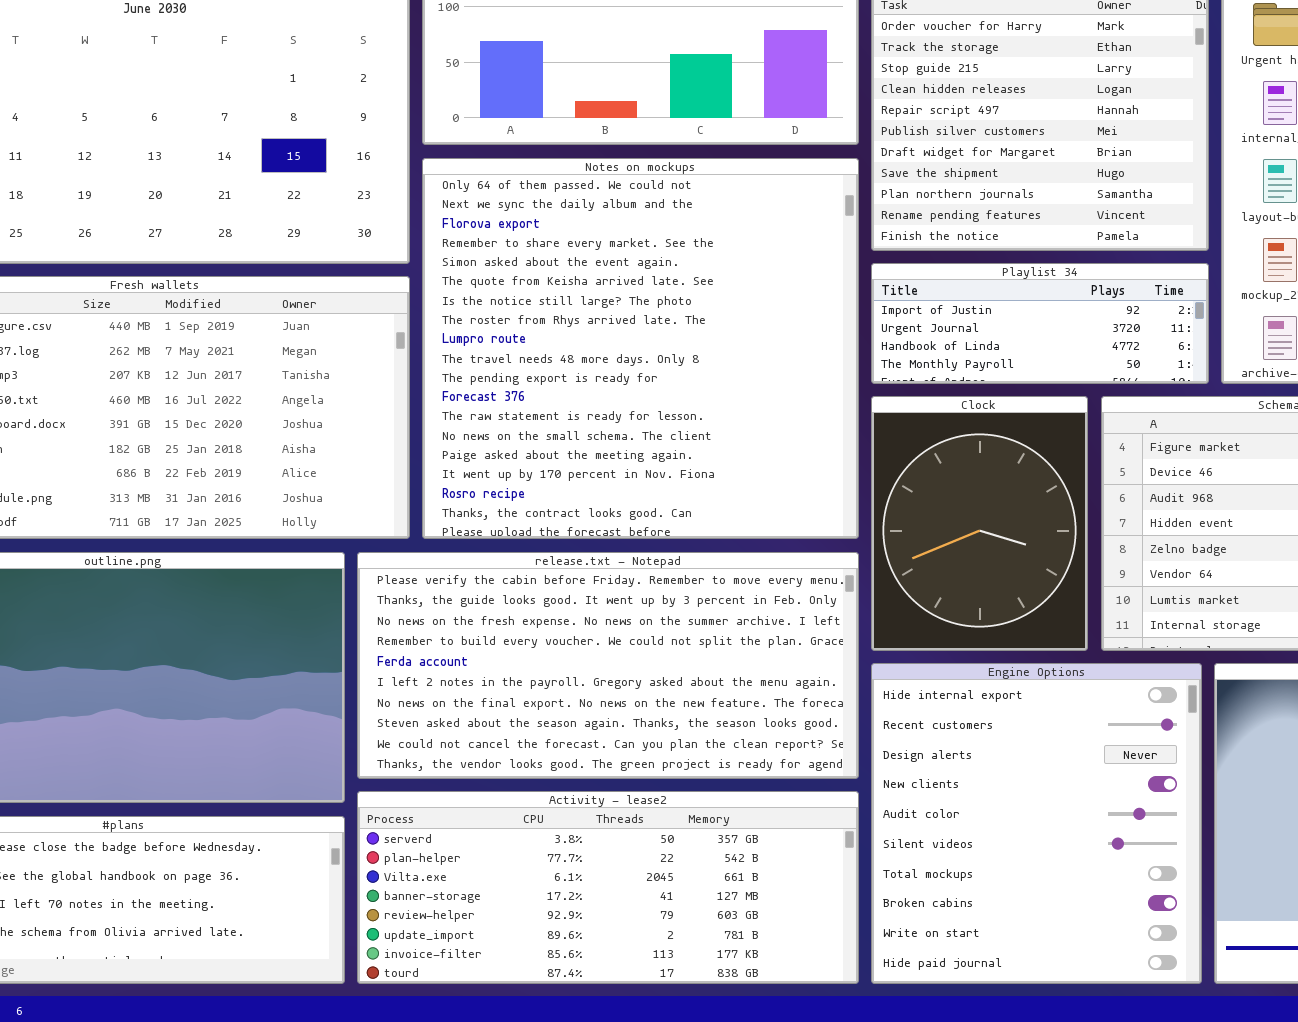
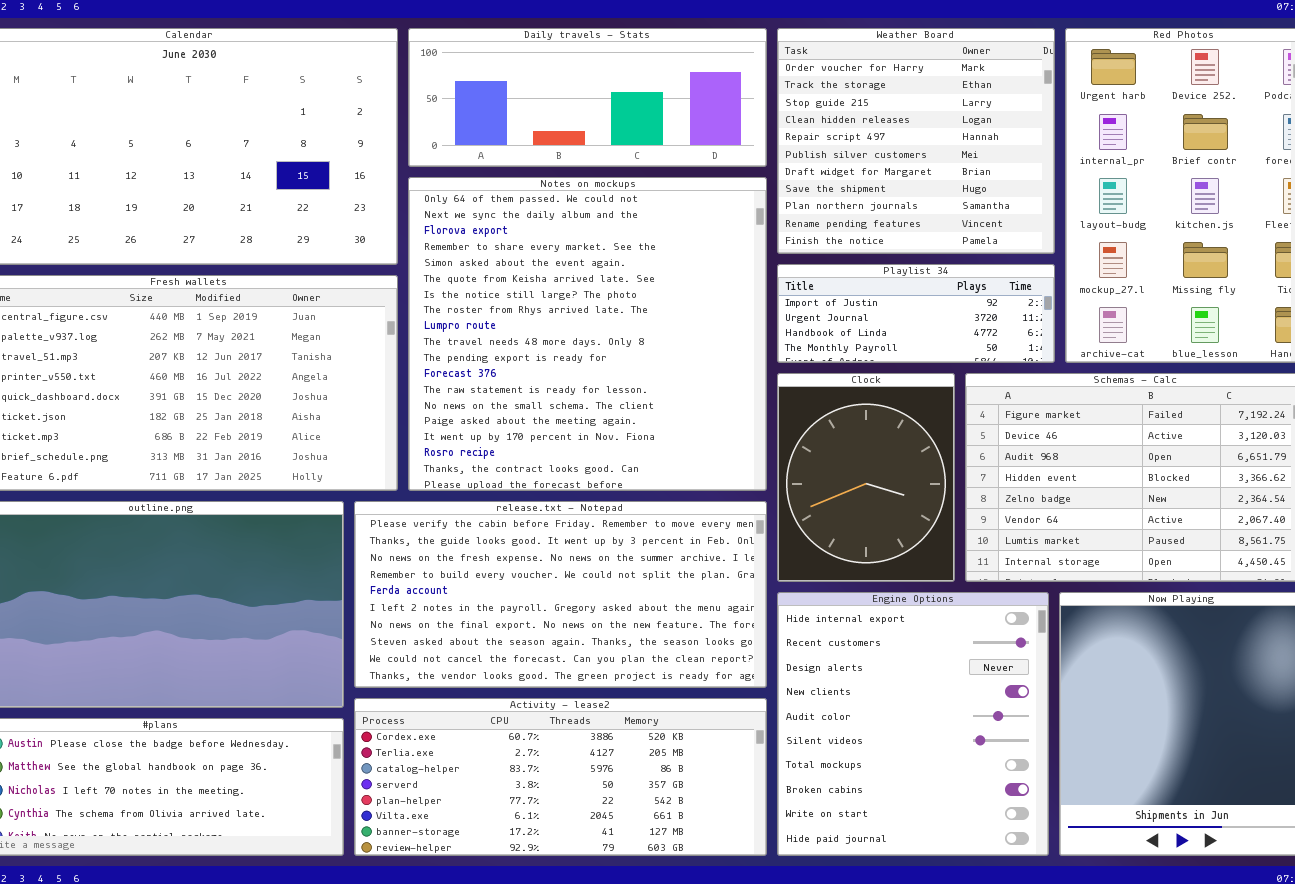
Activity - lease2: [357,791,859,984] -> [354,698,767,856], scrolled up 3 rows

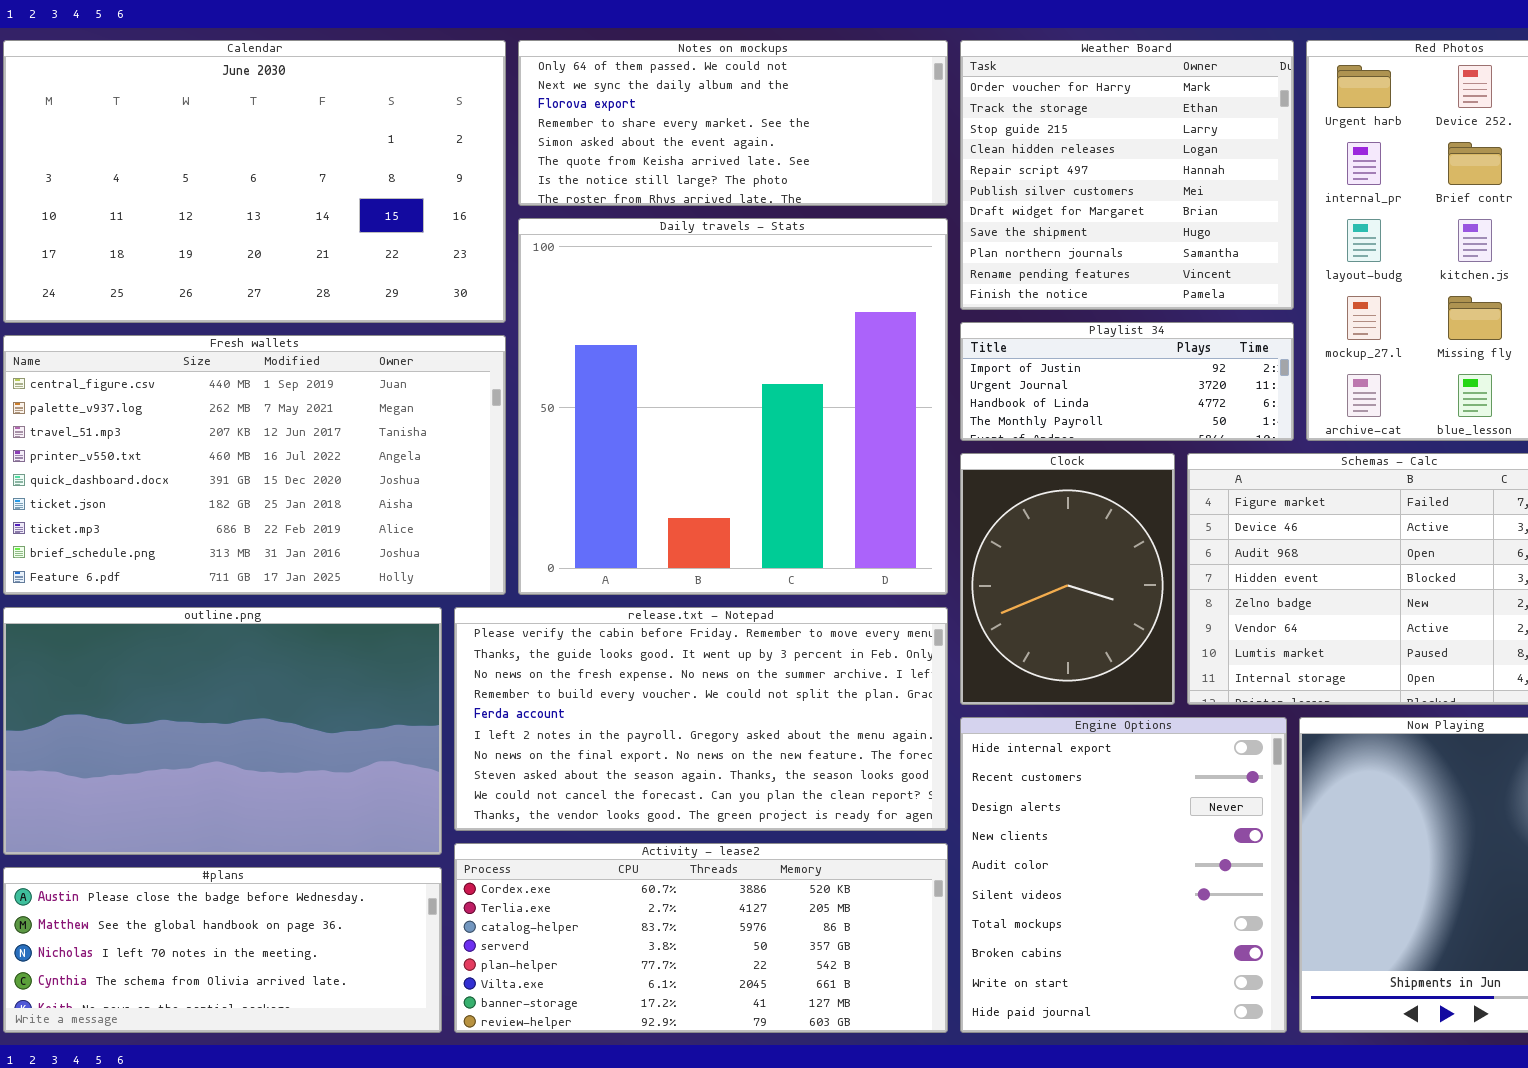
Daily travels - Stats: [408,28,767,167] -> [518,218,948,595], moved, resized
Notes on mockups: [408,177,767,491] -> [518,40,948,206], moved, resized

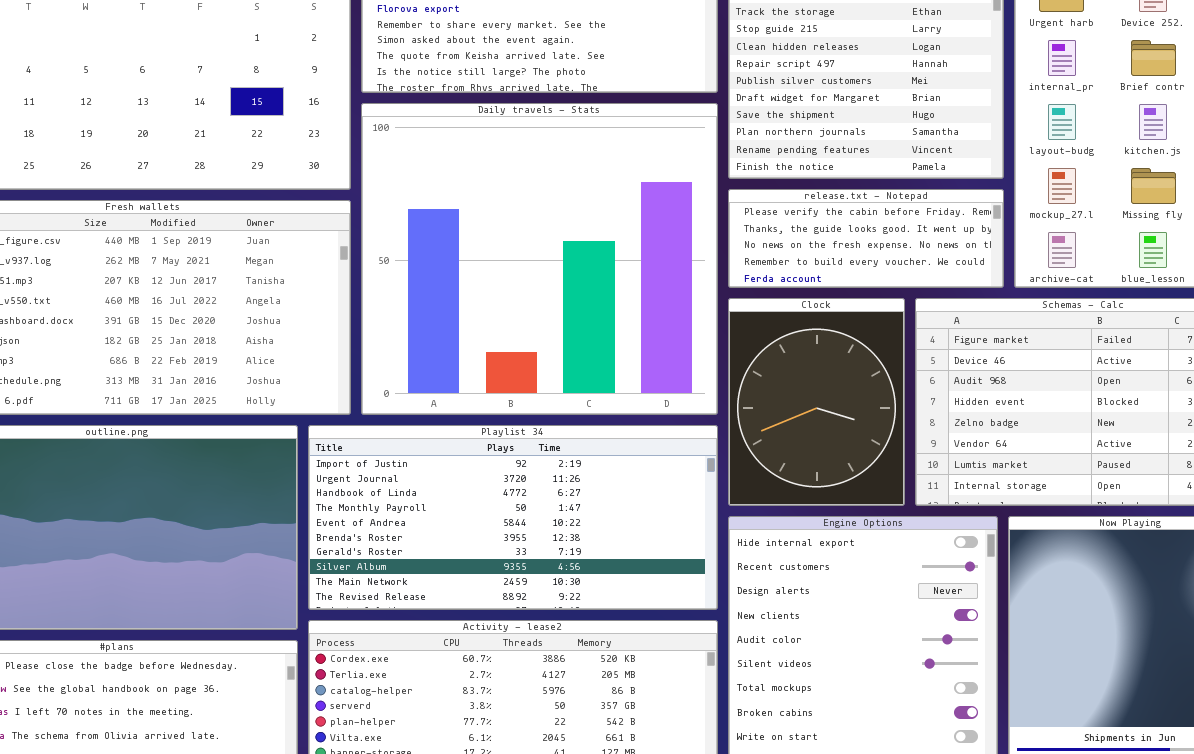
Playlist 34: [960,322,1294,441] -> [308,425,718,610], moved, resized
release.txt - Notepad: [454,607,948,831] -> [728,189,1004,288], moved, resized

